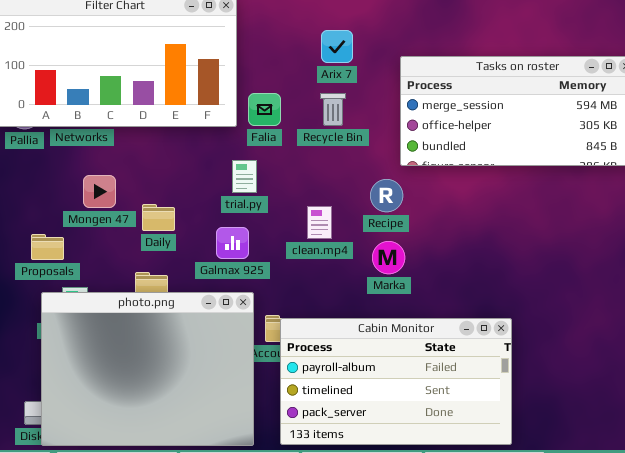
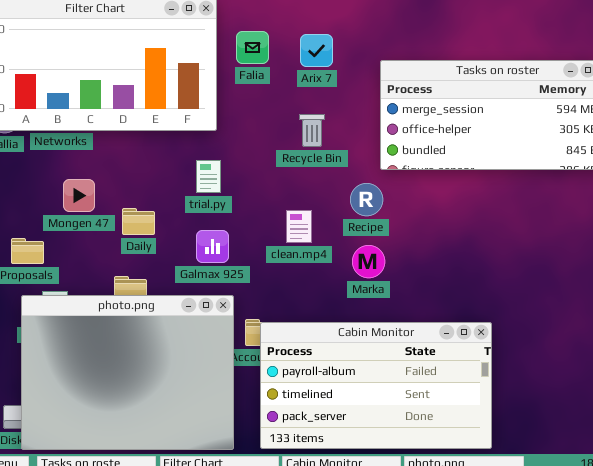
Falia: [248,93,281,126] -> [236,31,269,64], moved
Recycle Bin: [320,93,346,126] -> [299,114,325,147], moved
trial.py: [232,160,257,193] -> [196,160,221,193], moved

